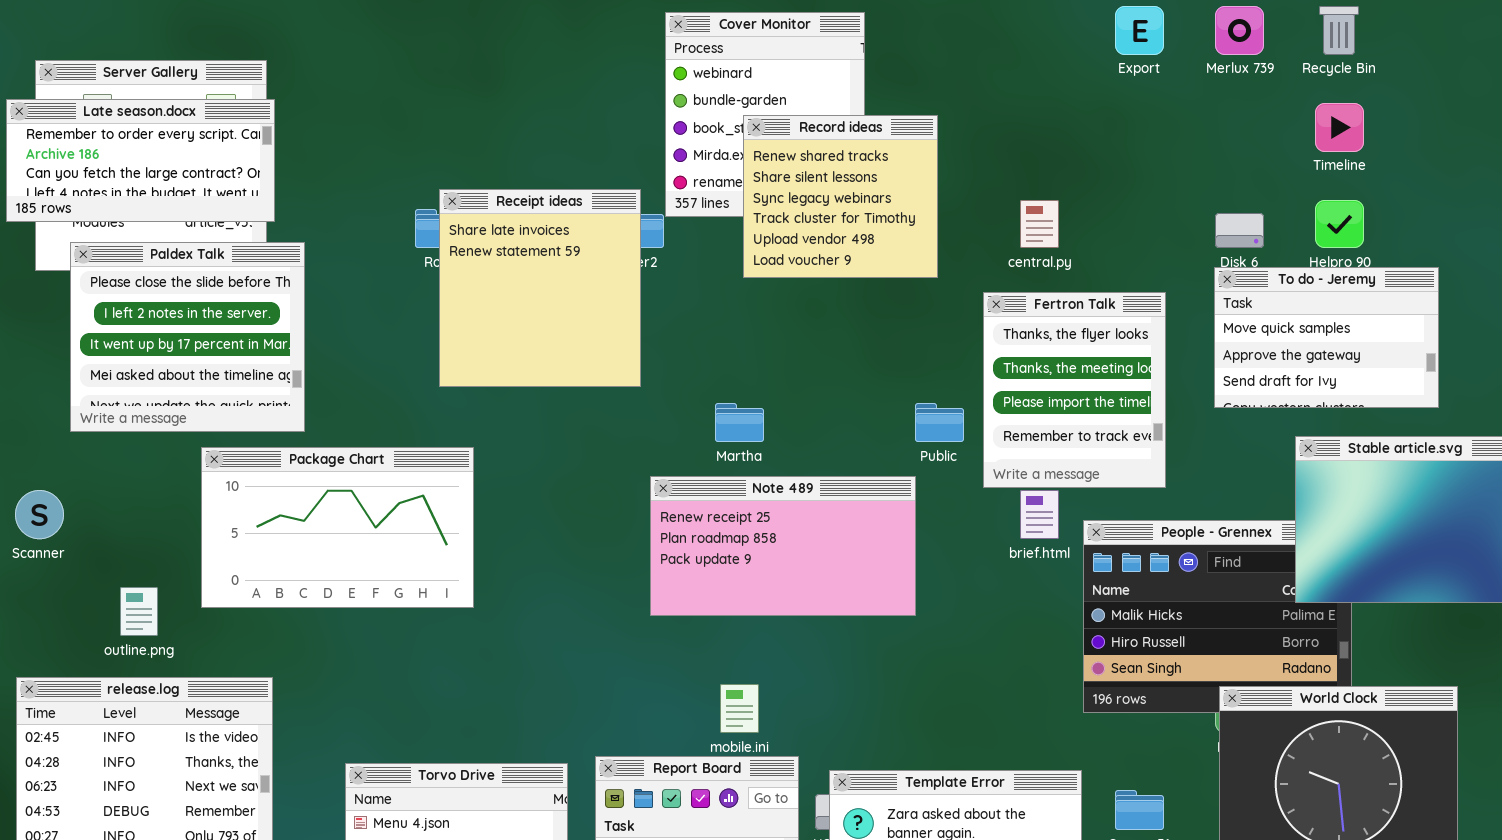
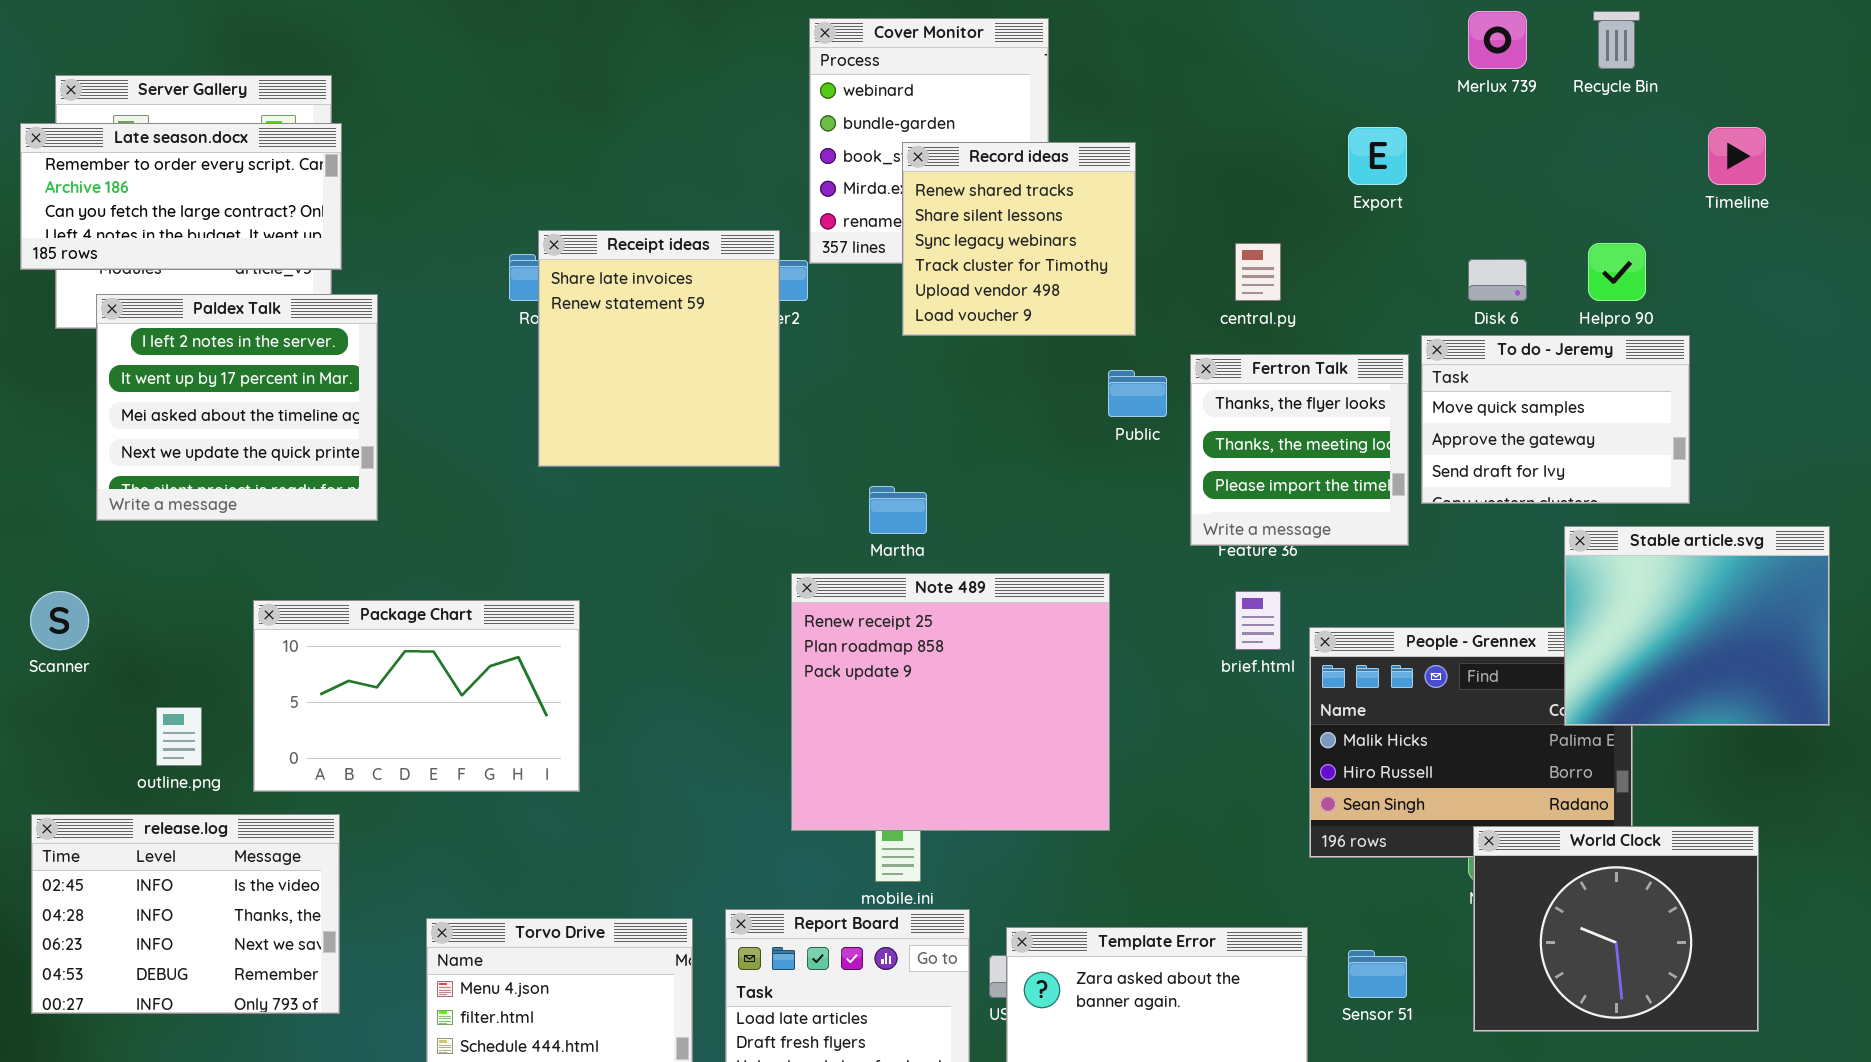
Export: [1115,6,1164,55] -> [1348,127,1407,185], moved
Timeline: [1315,103,1364,152] -> [1708,127,1766,185], moved
Paldex Talk: [70,242,305,432] -> [96,294,378,521], scrolled down 1 row
To do - Jeremy: [1214,267,1439,408] -> [1421,335,1690,504], moved
Fertron Talk: [983,292,1166,488] -> [1190,354,1409,546], resized
Public: [915,403,964,442] -> [1108,370,1167,417], moved
Package Chart: [201,447,474,608] -> [253,600,580,792], moved
Note 489: [650,476,916,616] -> [791,573,1110,831], resized

